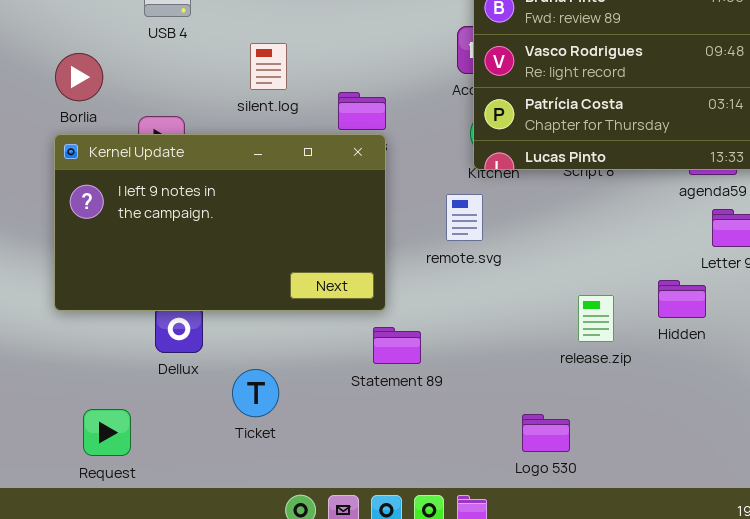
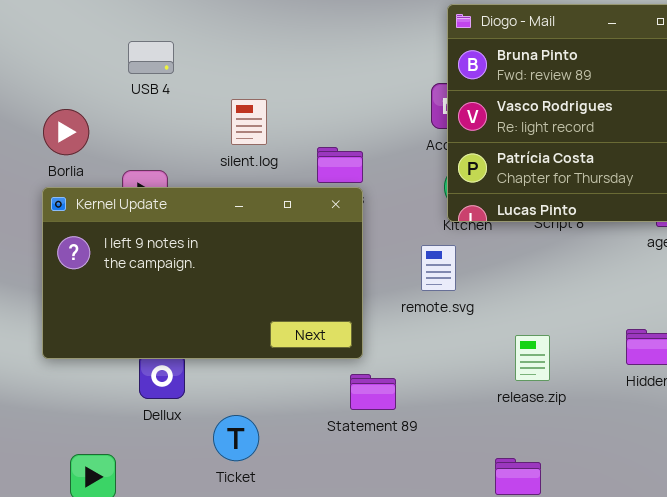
release.zip: [578,295,614,342] -> [515,335,550,381], moved

